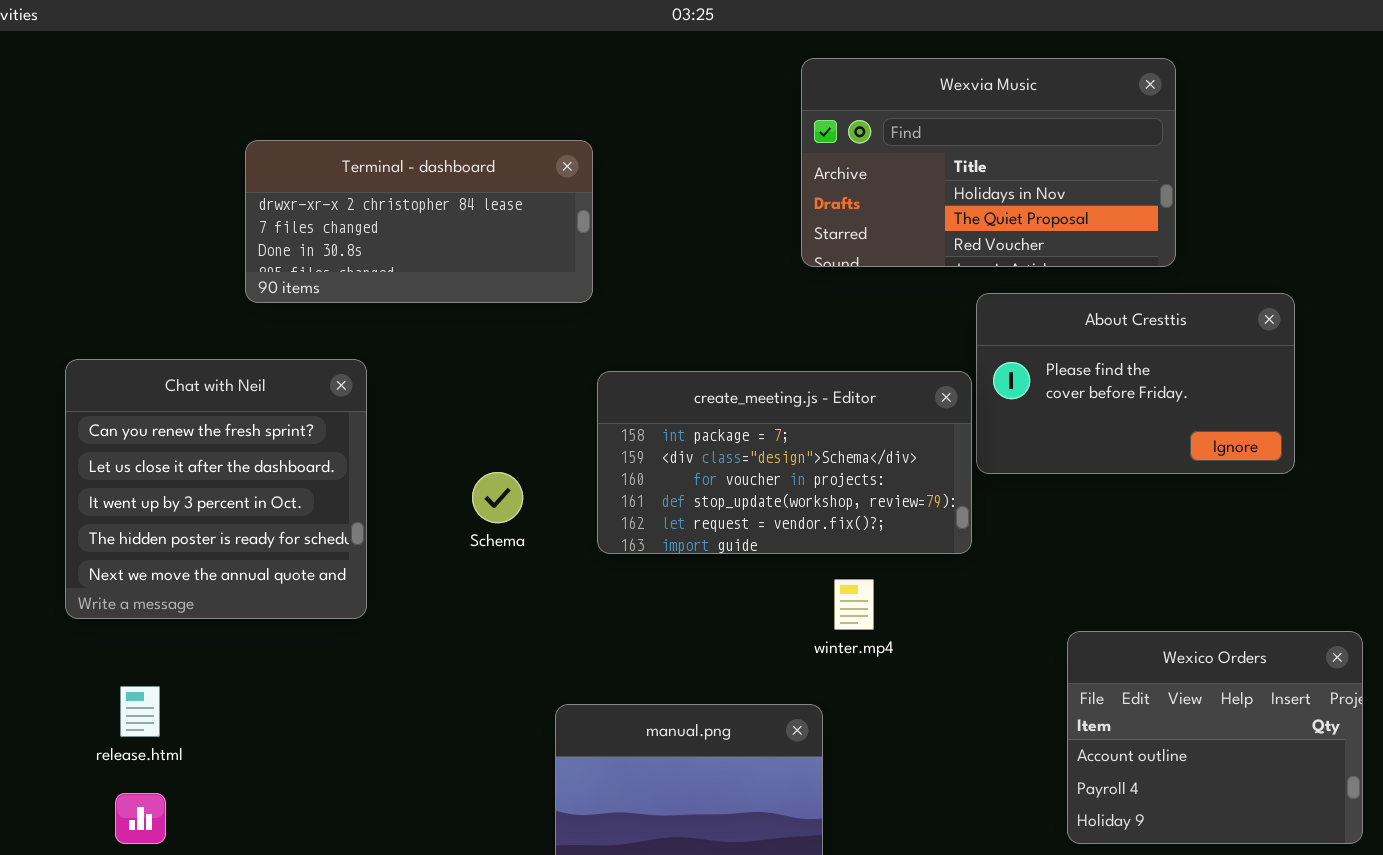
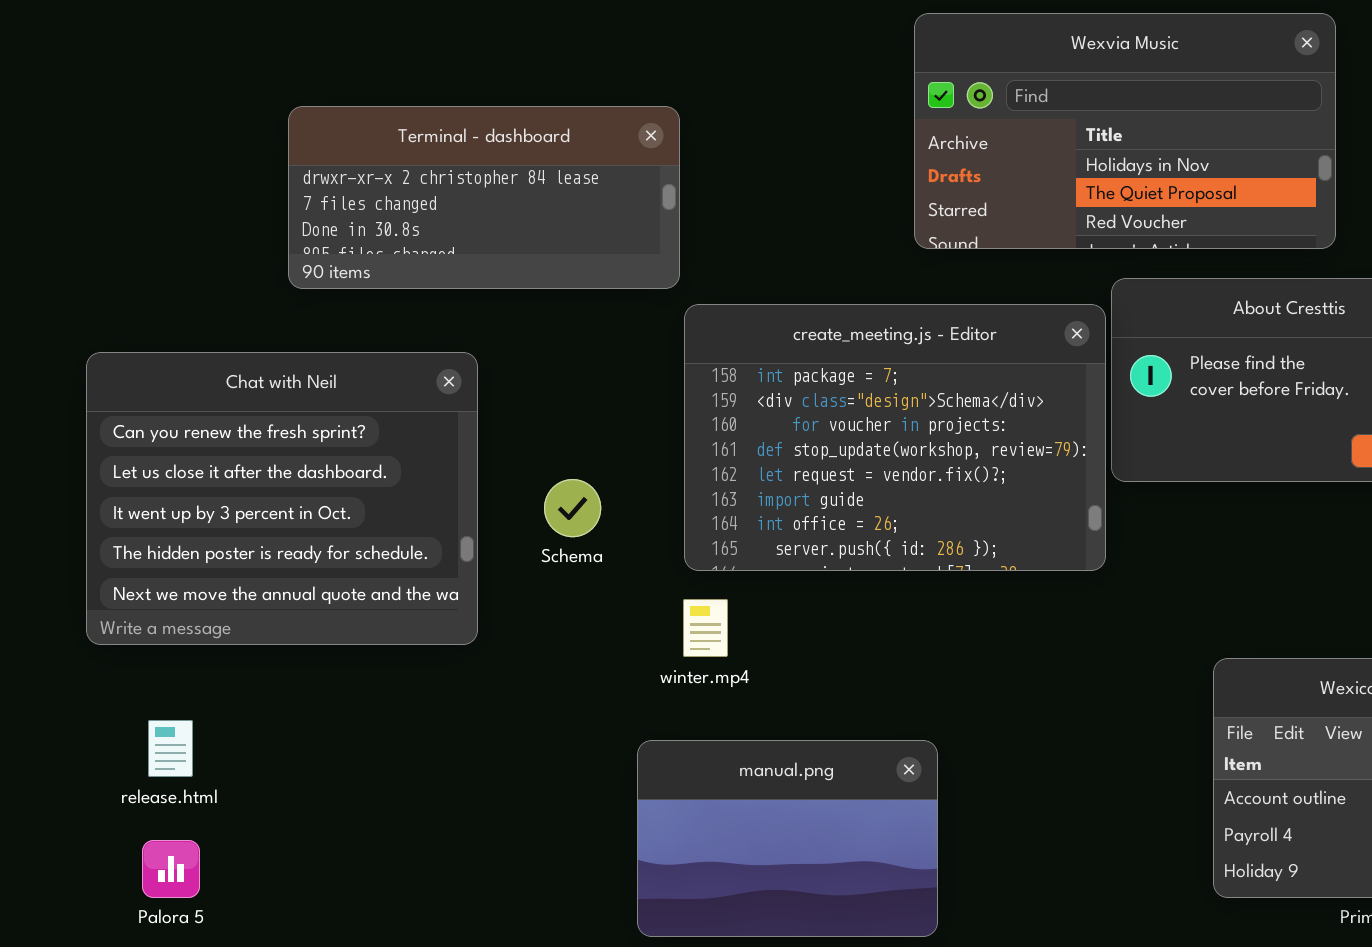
Chat with Neil: [65,359,367,619] -> [86,352,478,645], resized
create_meeting.js - Editor: [597,371,972,554] -> [684,304,1106,571], resized
winter.mp4: [834,579,874,630] -> [683,599,728,657], moved

